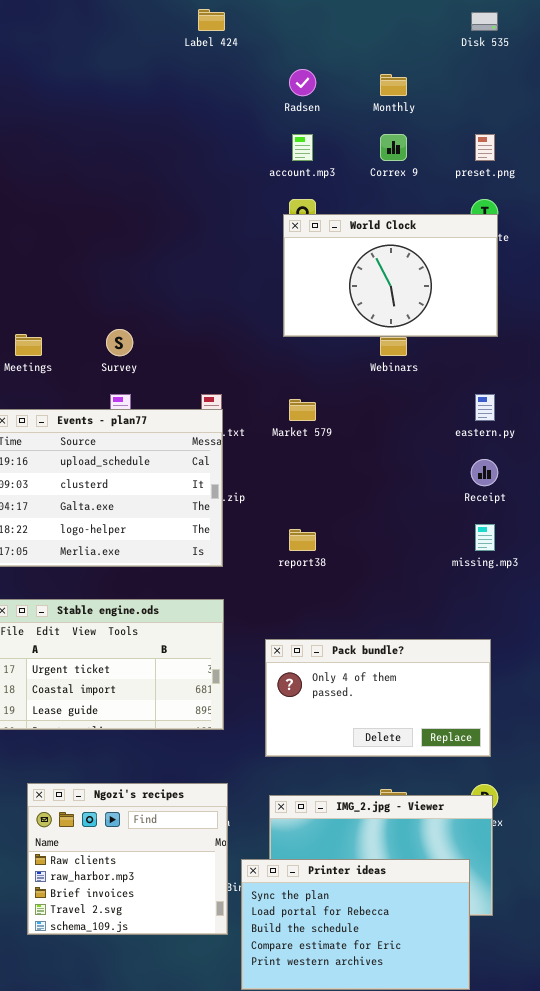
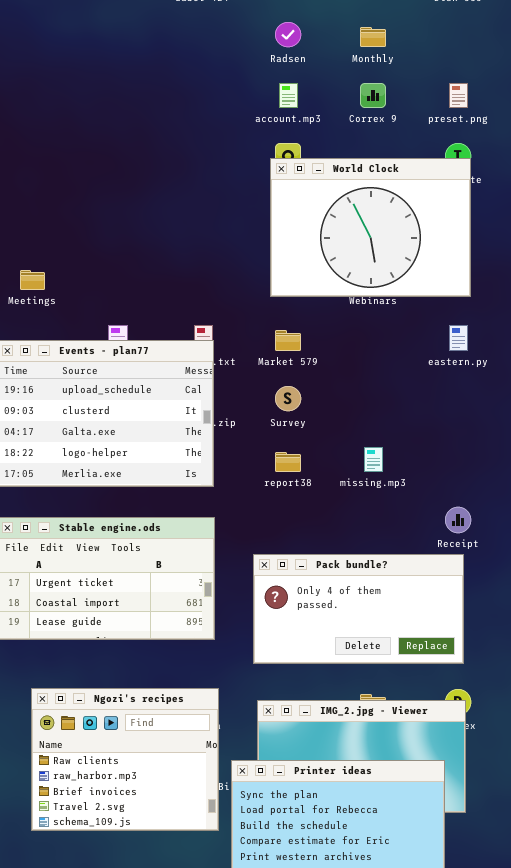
World Clock: [283,214,498,337] -> [270,158,471,297], resized
Survey: [106,329,133,356] -> [275,386,301,411], moved
Receipt: [471,459,498,486] -> [445,507,471,533], moved
missing.mp3: [475,524,495,551] -> [364,447,383,472], moved

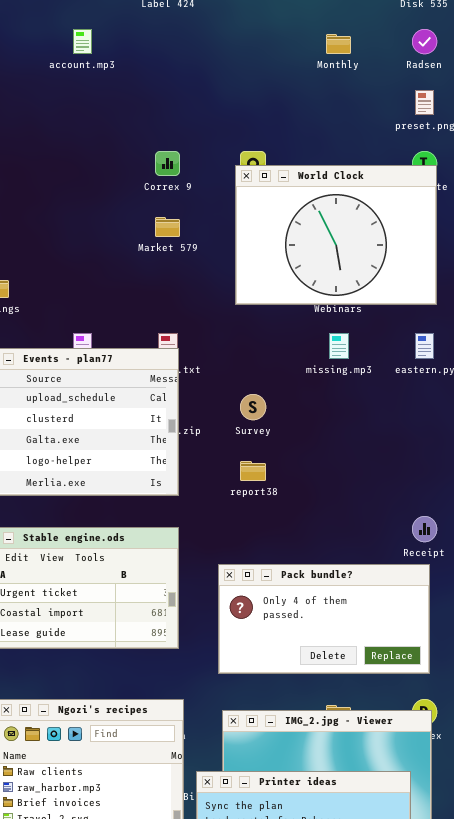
Radsen: [275,22,301,47] -> [412,29,437,54], moved
account.mp3: [279,83,298,108] -> [73,29,92,54], moved
Correx 9: [360,83,386,108] -> [155,151,180,176], moved
Market 579: [275,330,301,351] -> [155,217,180,237], moved
missing.mp3: [364,447,383,472] -> [329,333,349,359], moved

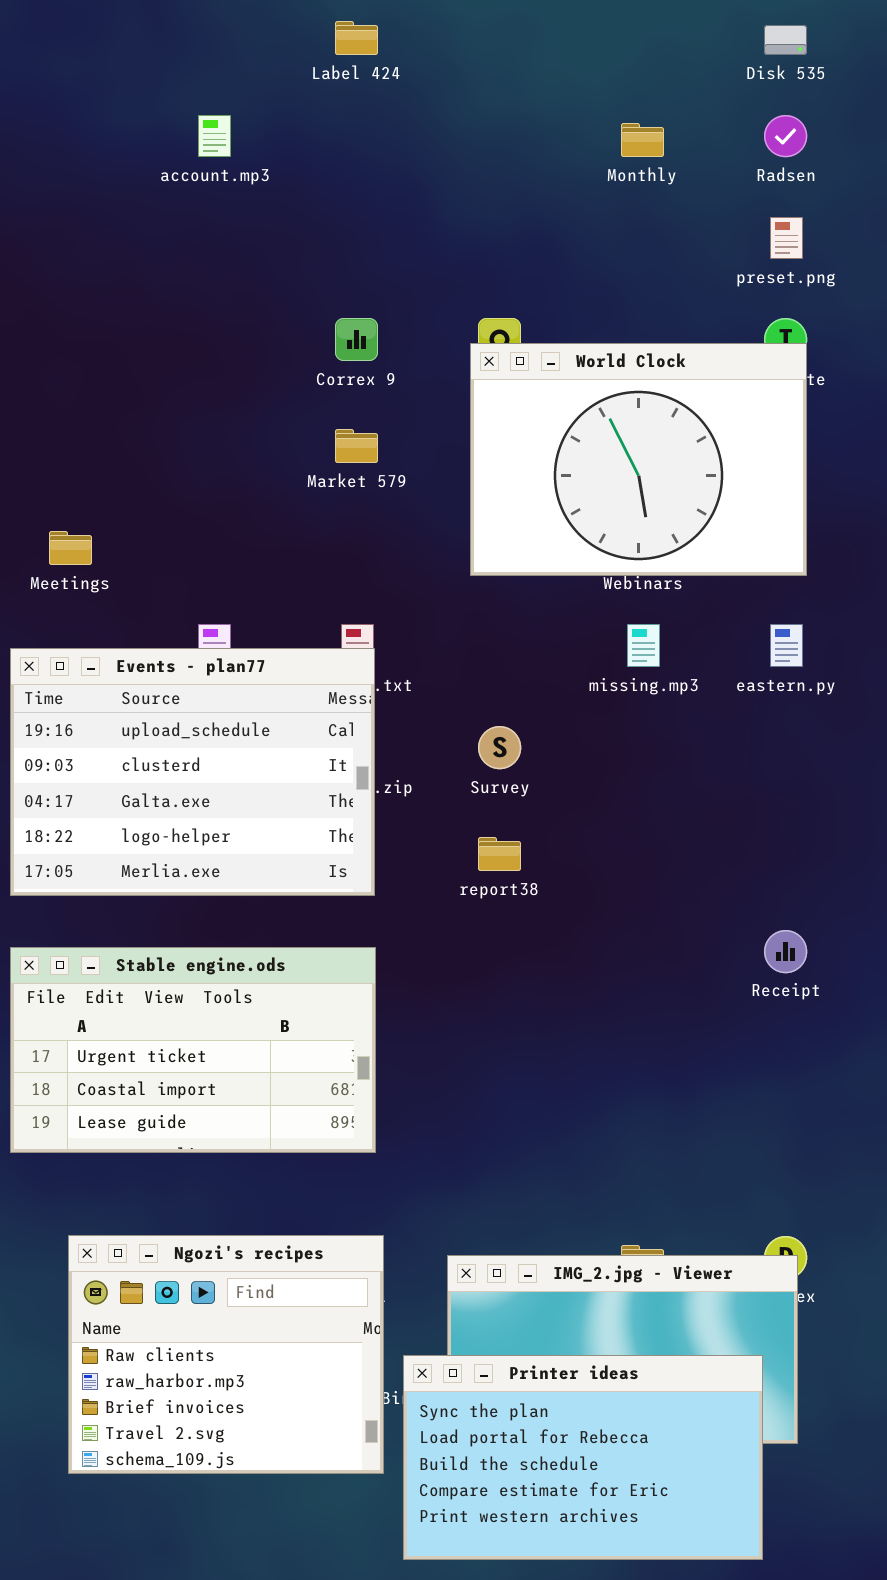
Pack bundle?: [218,564,430,674] -> none, closed

